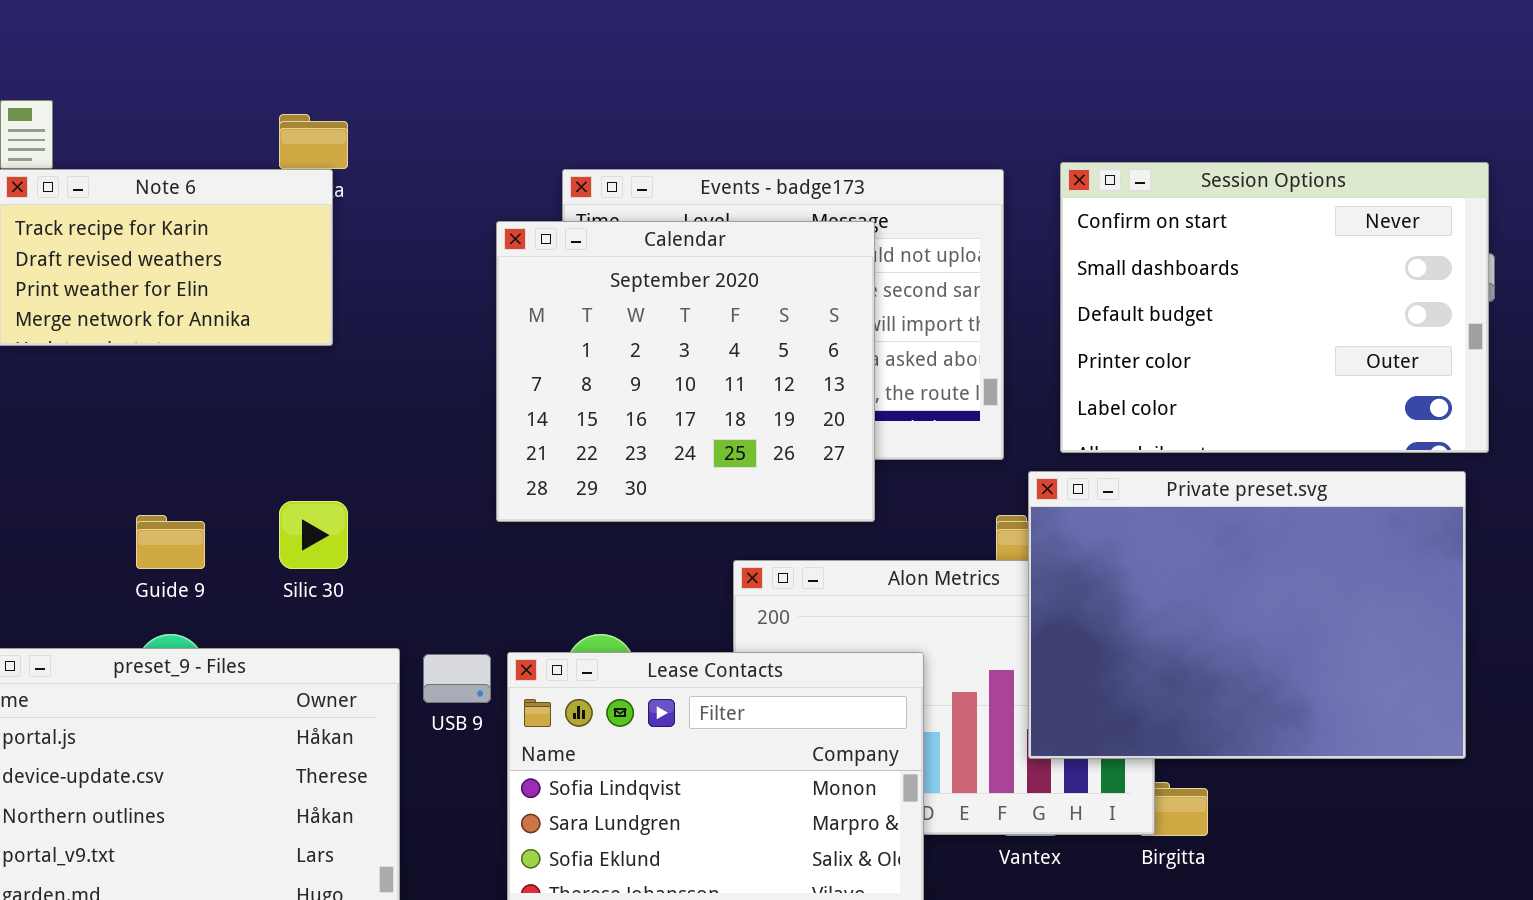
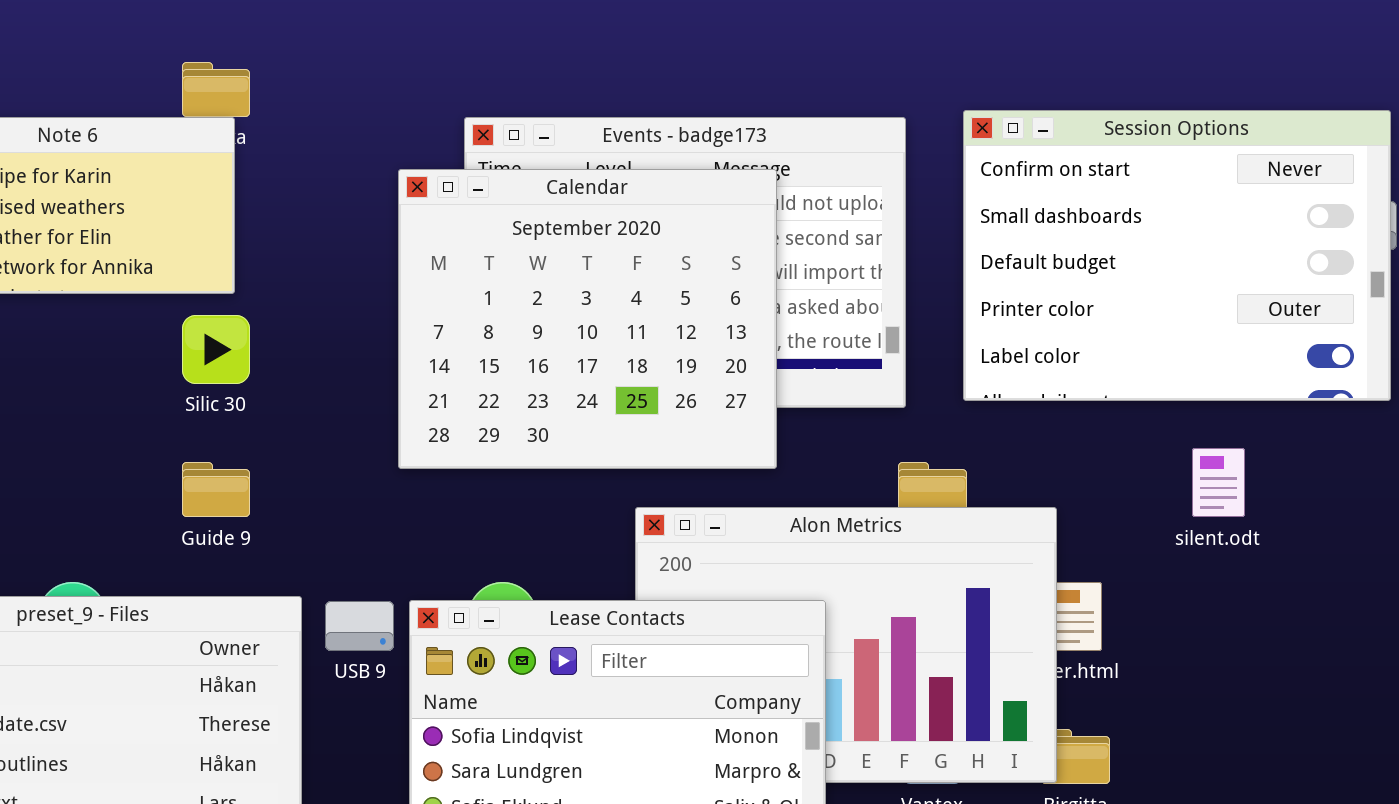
Private preset.svg: [1028,471,1466,759] -> none, closed
Silic 30: [279,501,348,569] -> [182,315,250,384], moved
Guide 9: [136,515,205,569] -> [182,462,250,517], moved

